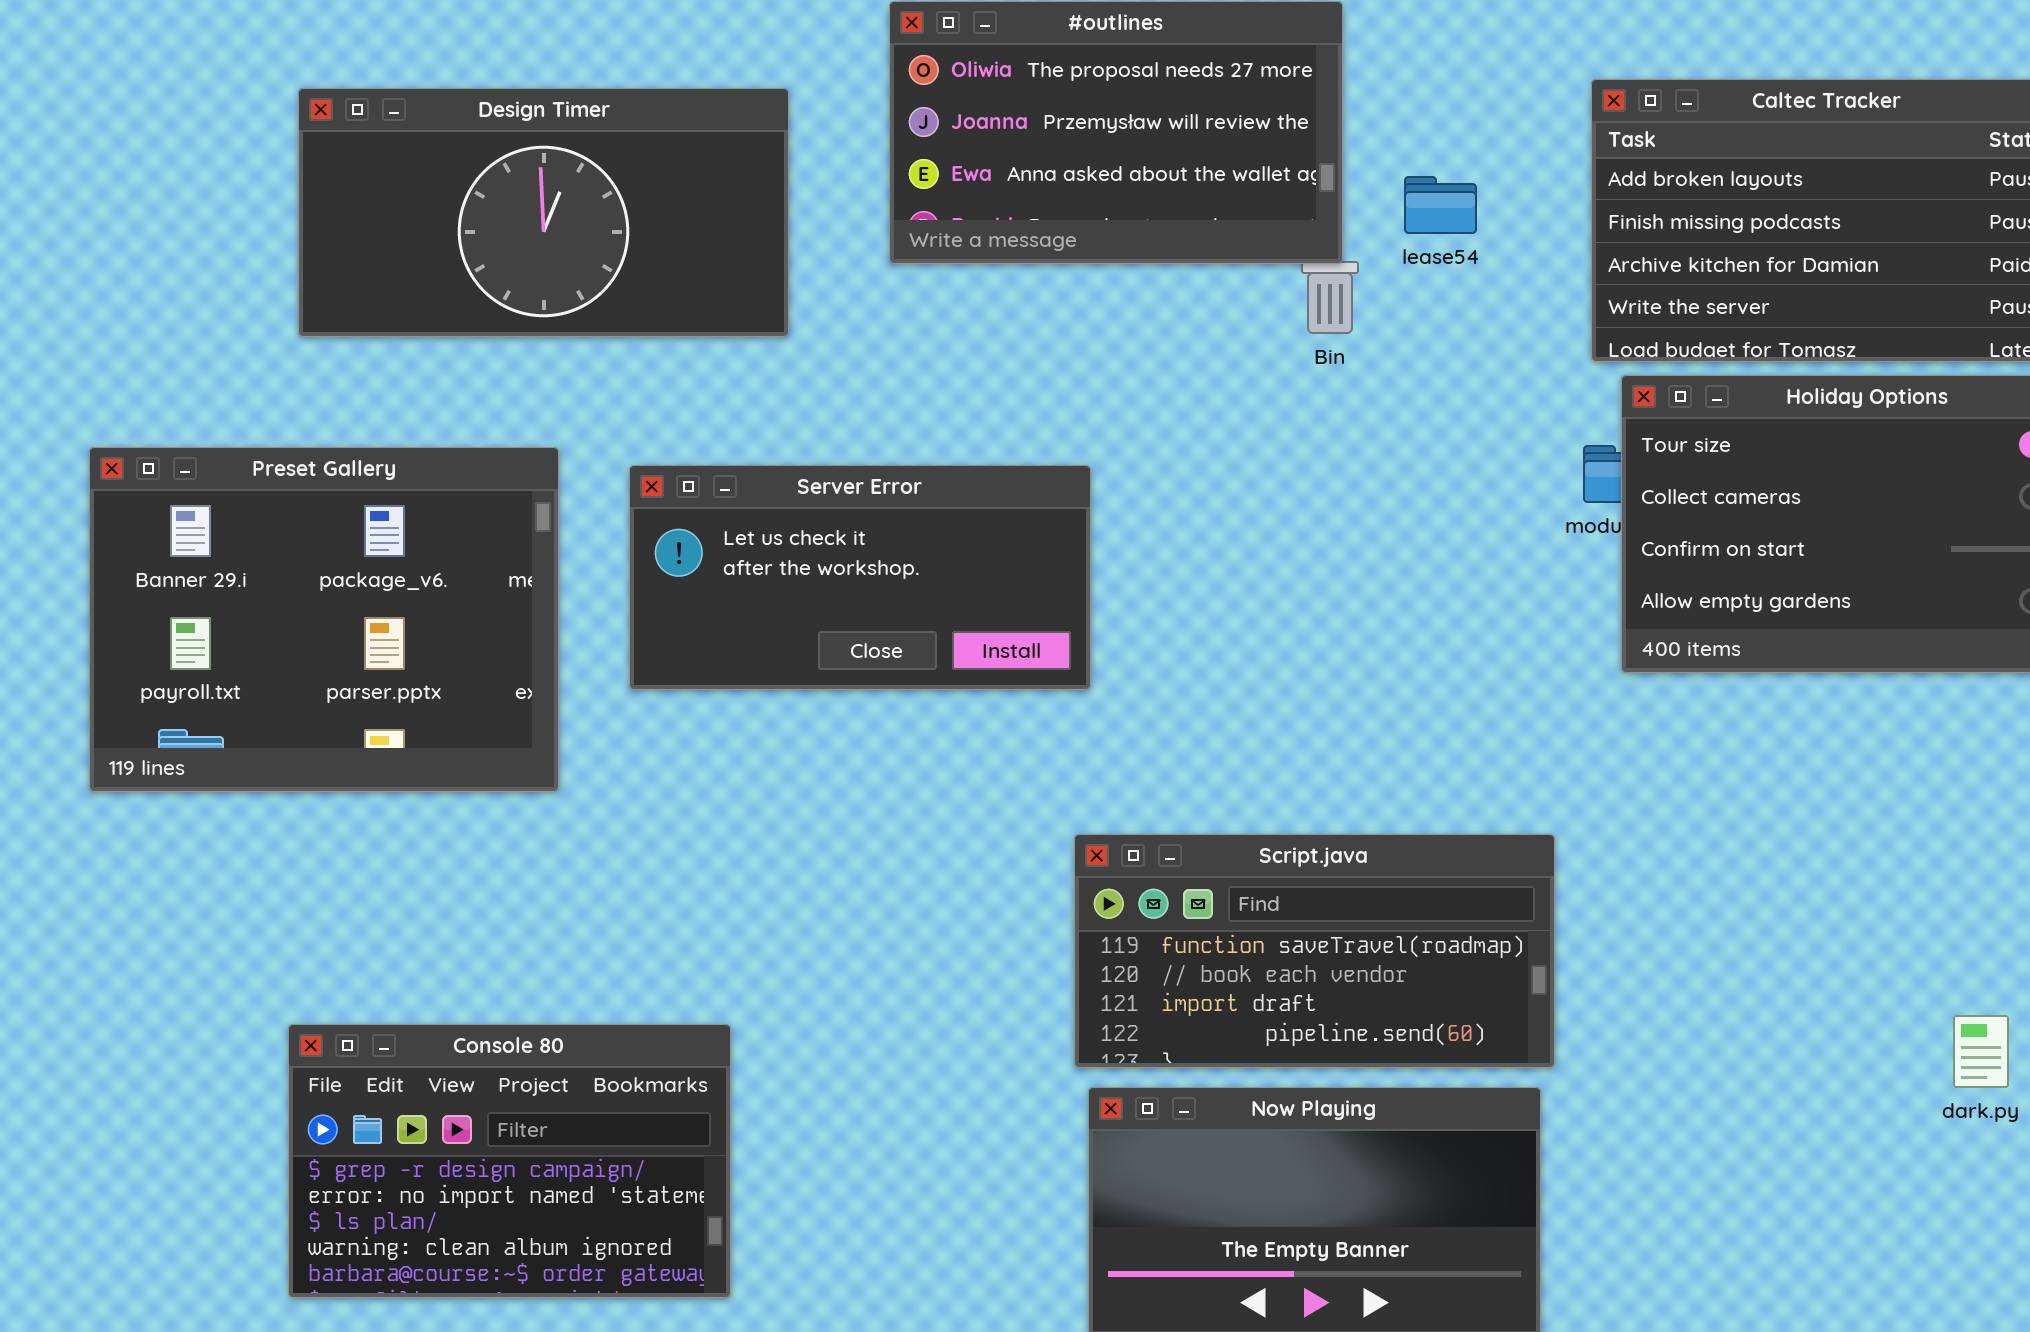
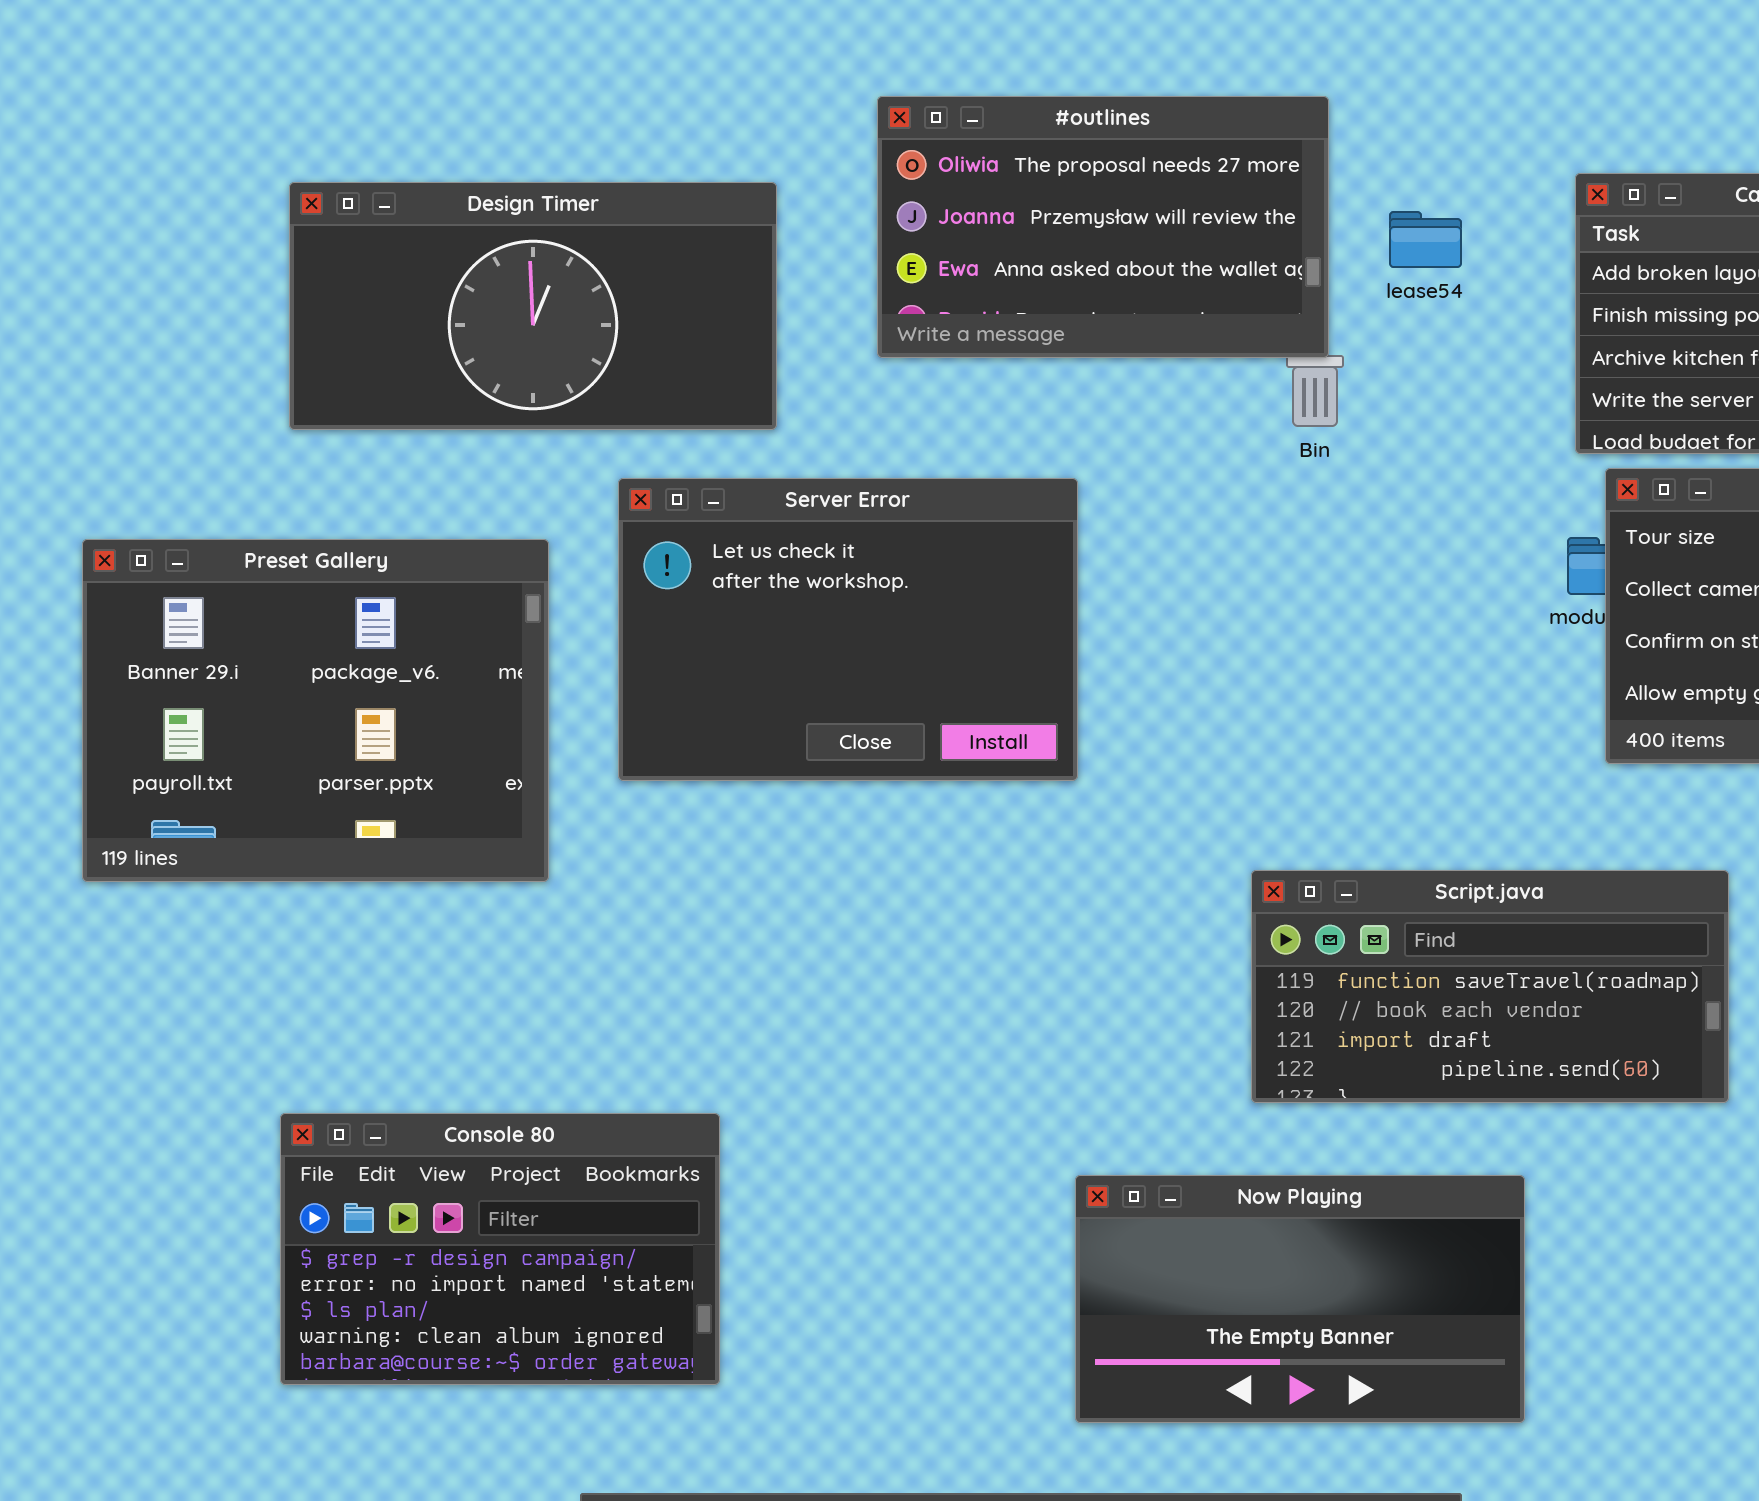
lease54: [1404,176,1477,234] -> [1389,211,1462,268], moved
Server Error: [629,465,1091,690] -> [618,478,1078,781], resized
Script.java: [1074,834,1555,1068] -> [1251,870,1729,1103], moved

